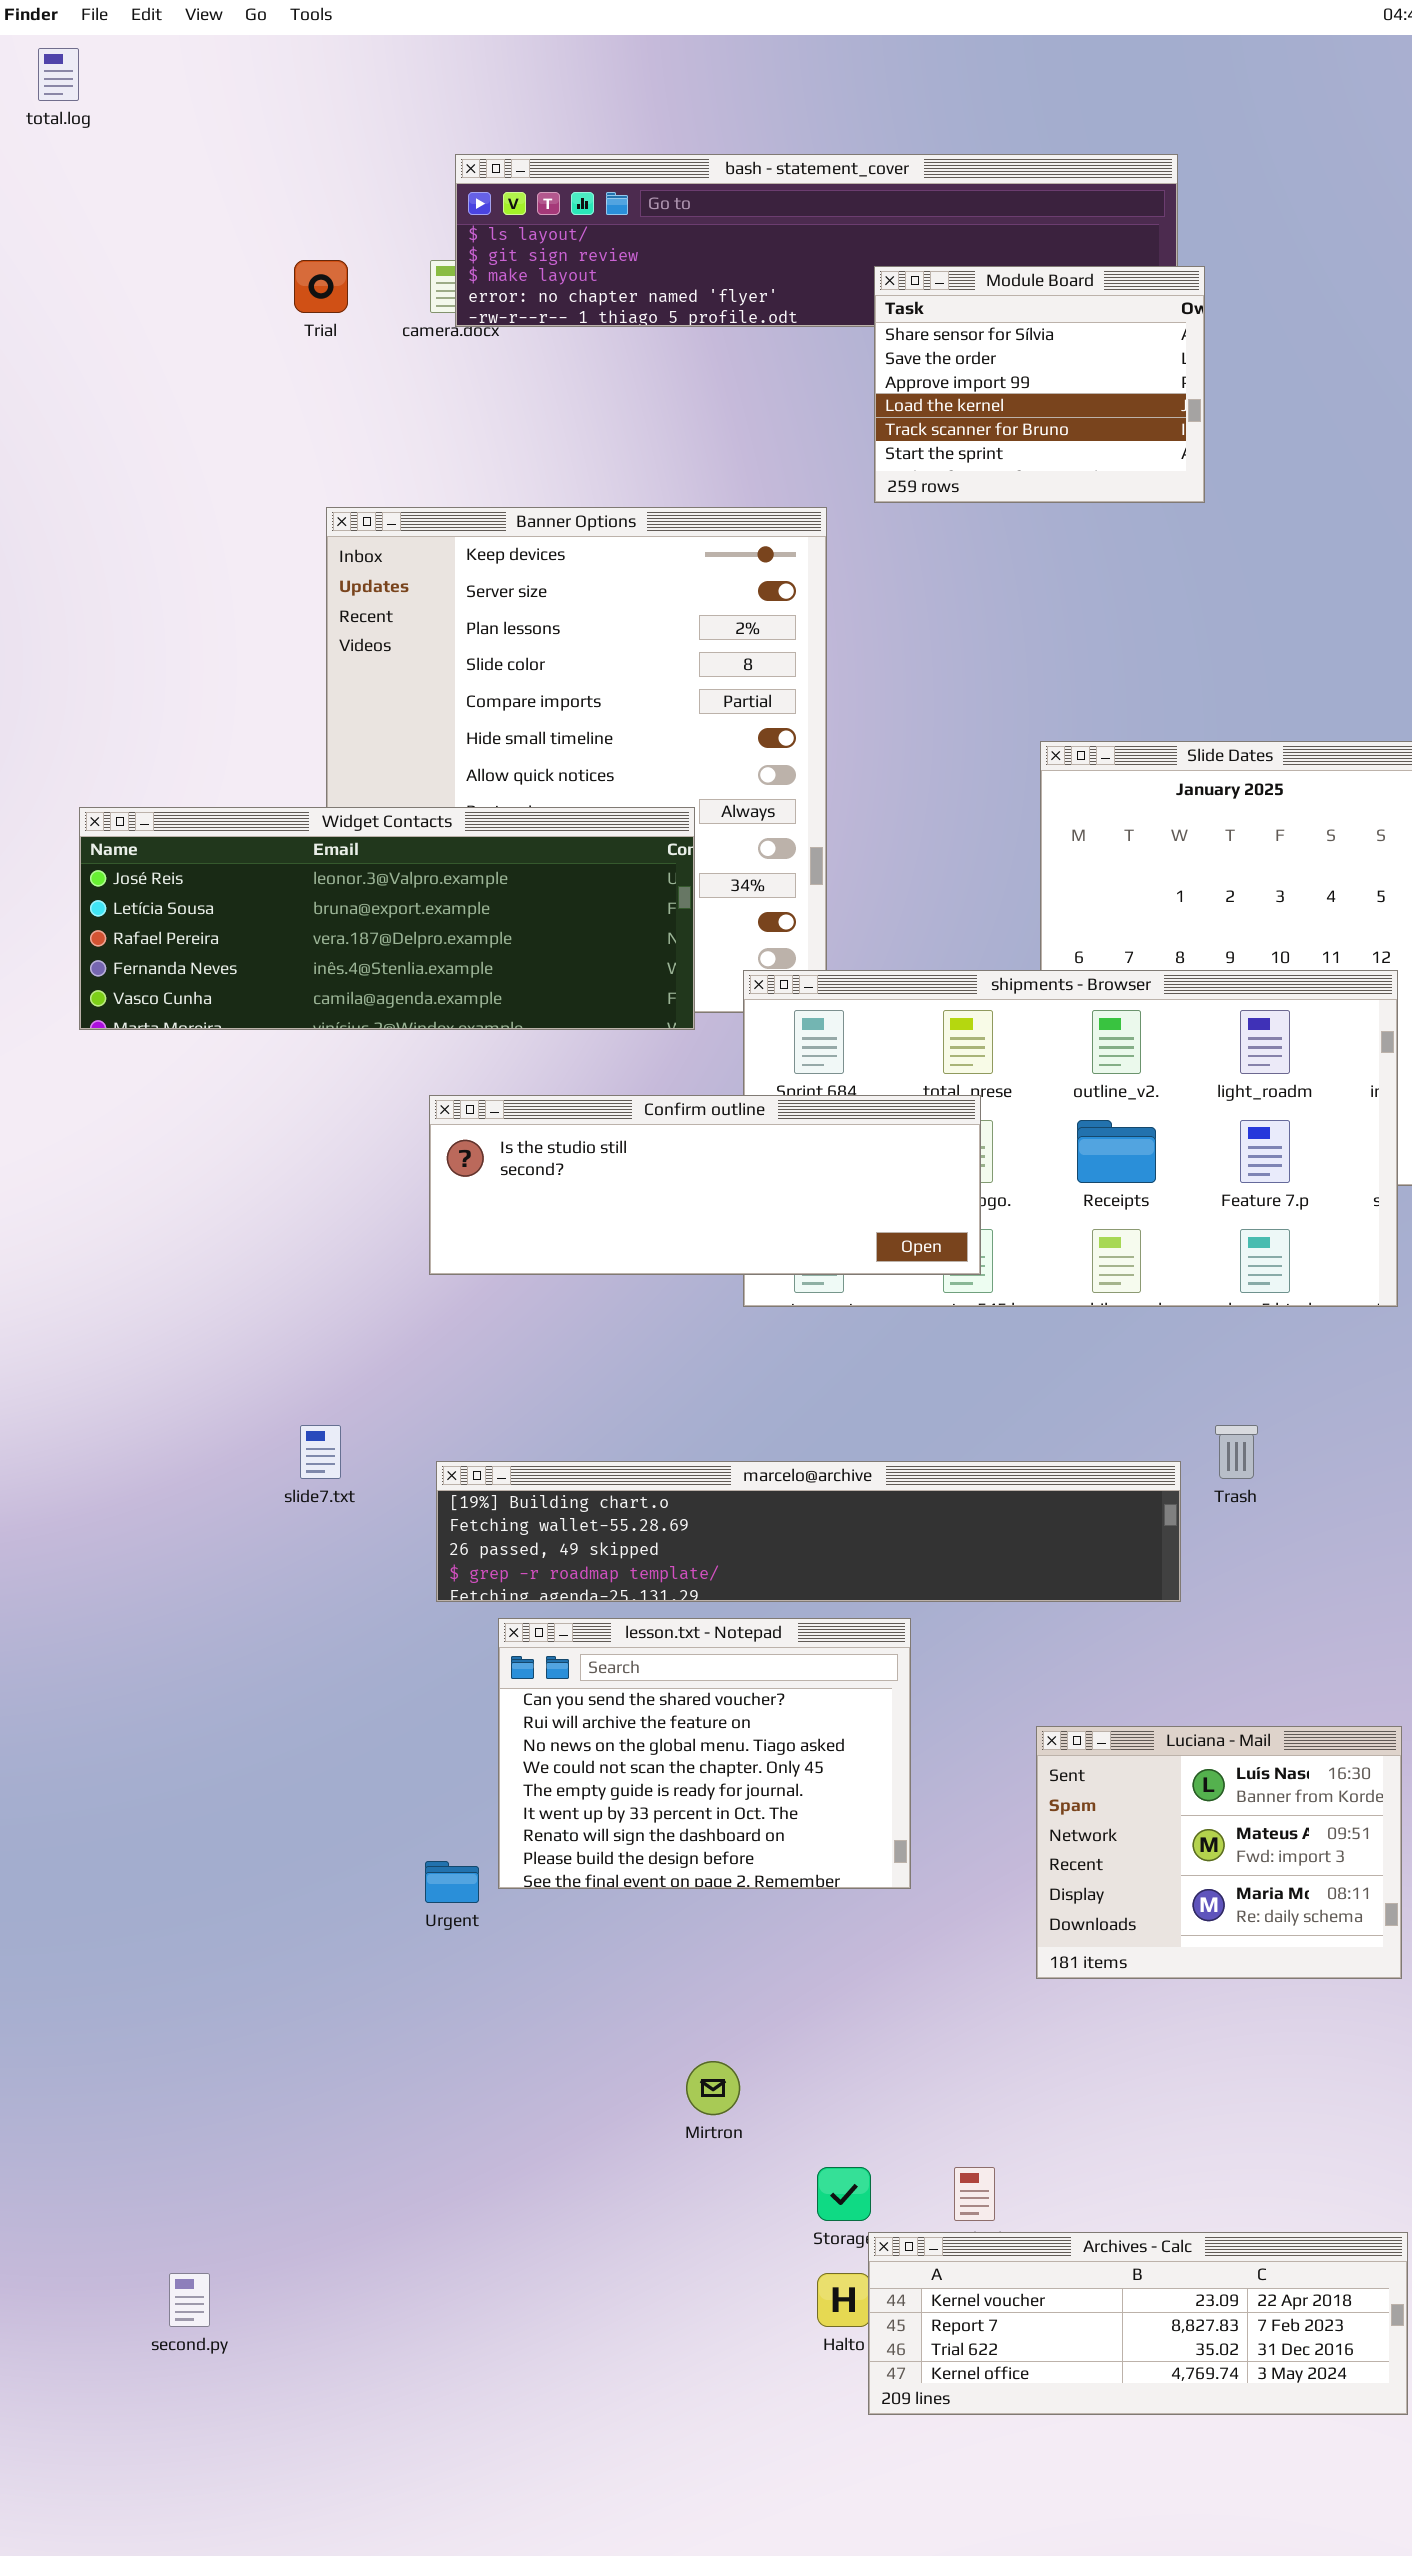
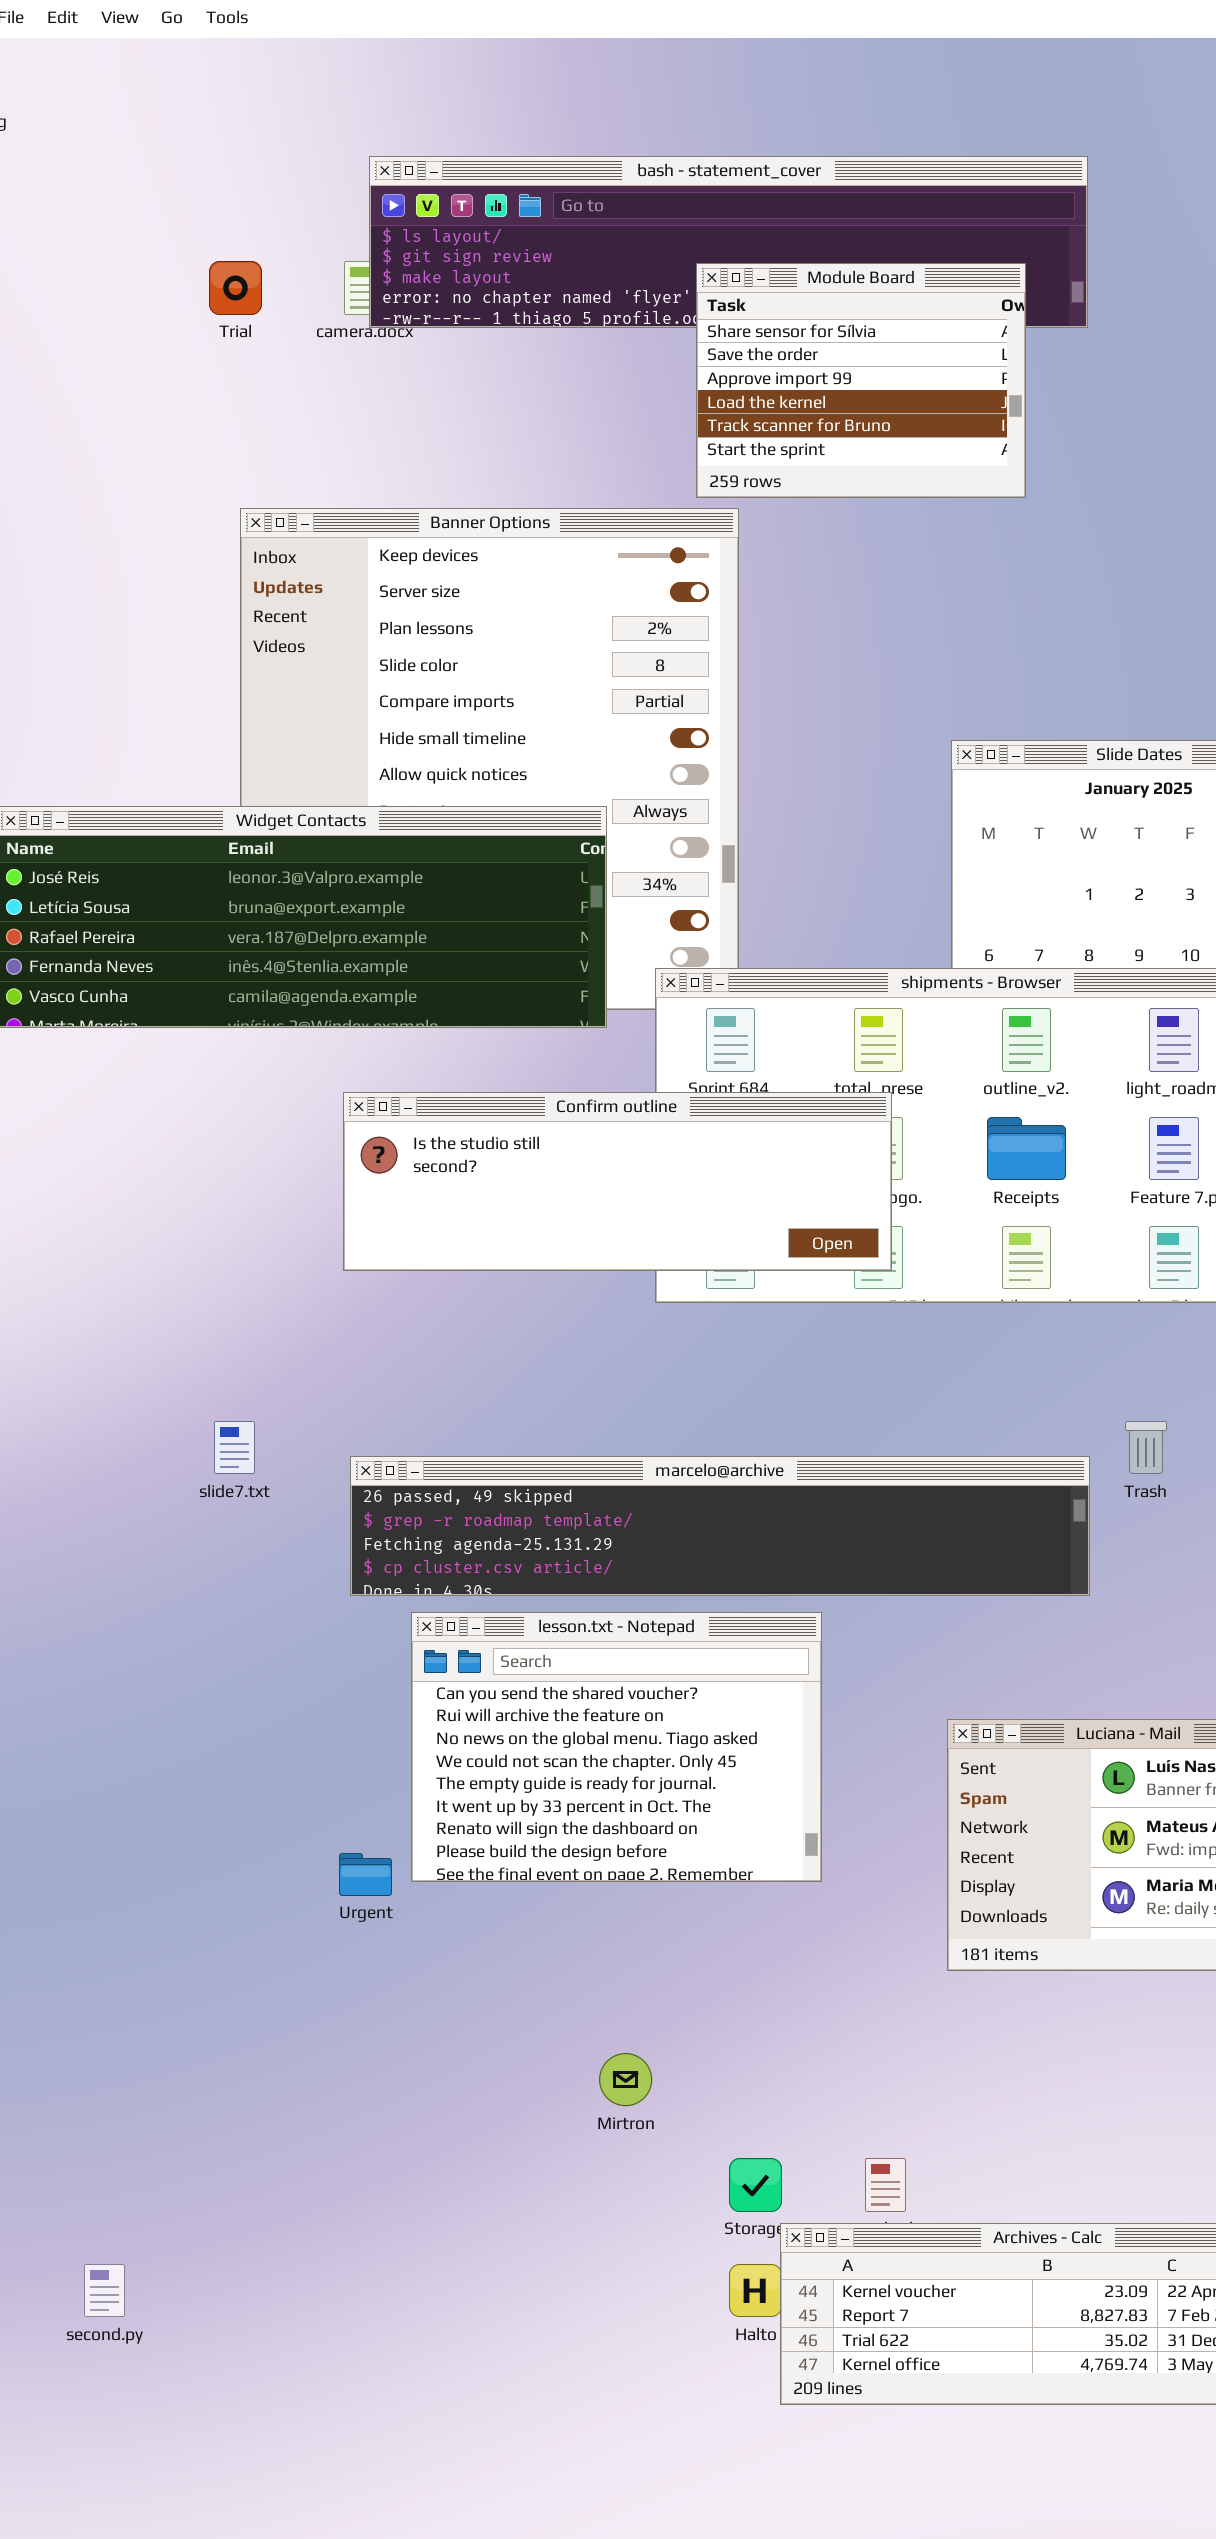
Module Board: [874,266,1205,503] -> [696,263,1026,498], moved
marcelo@archive: [436,1461,1181,1602] -> [350,1456,1090,1596], scrolled down 2 rows

